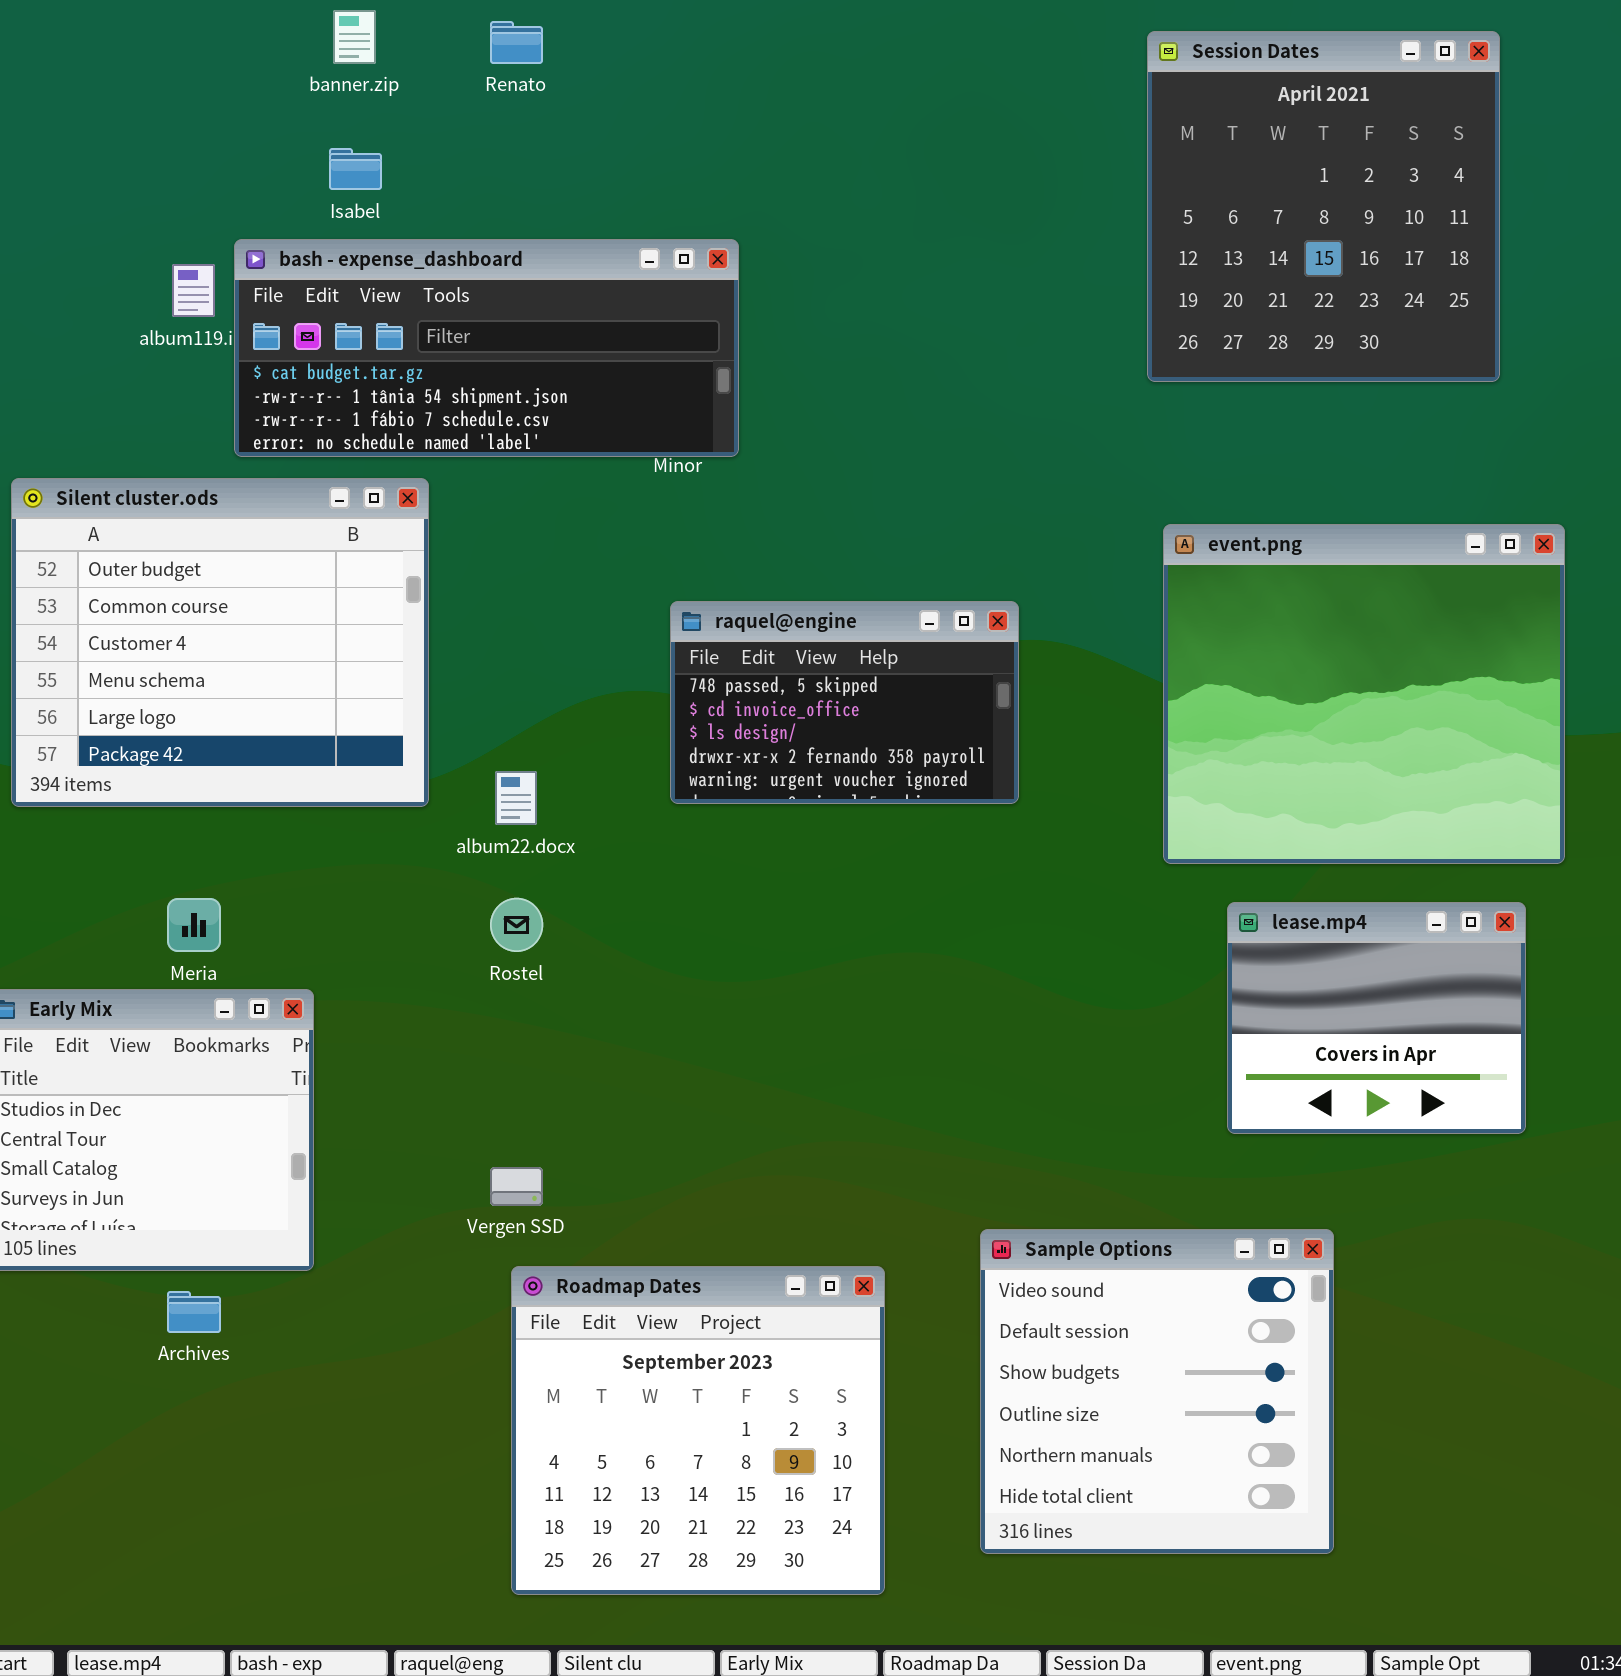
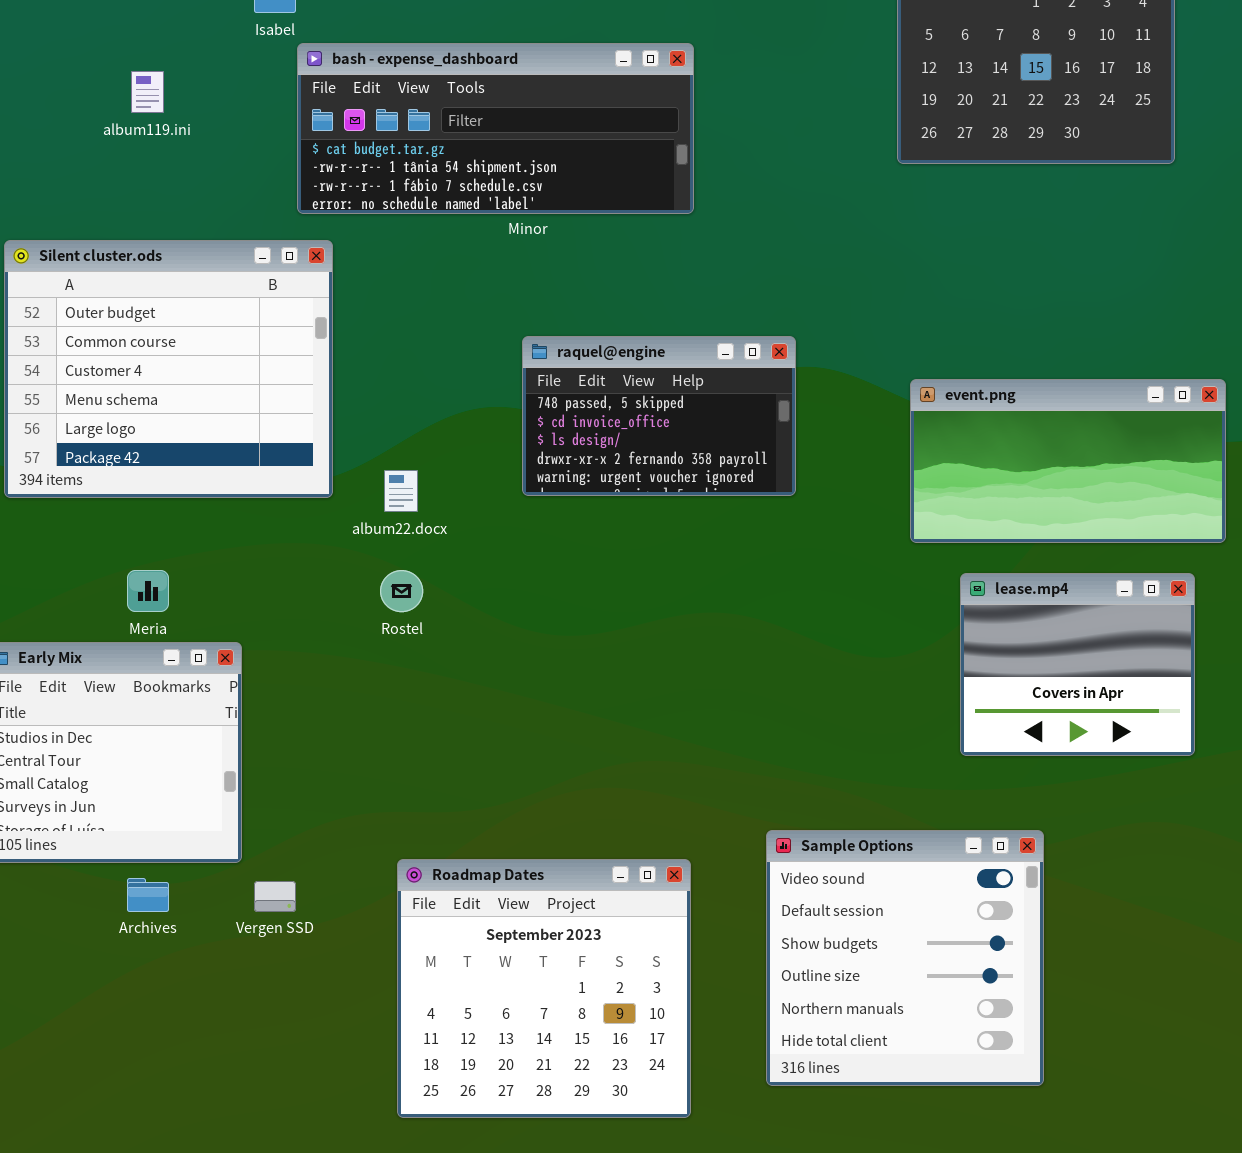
bash - expense_dashboard: [234,239,739,457] -> [297,43,694,214], moved
event.png: [1163,524,1565,864] -> [910,379,1226,543], resized
Vergen SSD: [490,1167,543,1206] -> [254,881,296,912], moved

